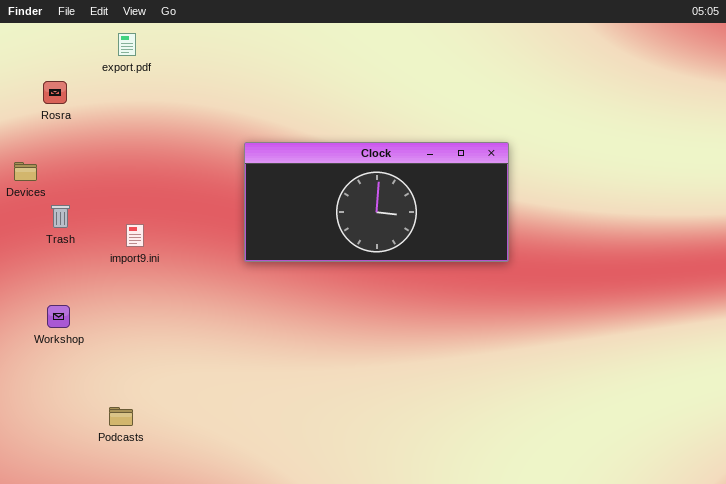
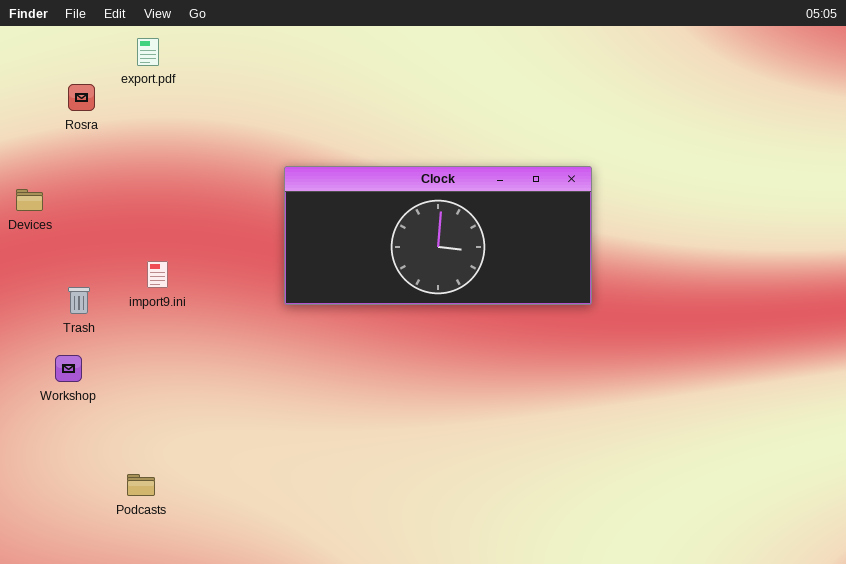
Rosra: [43,81,67,104] -> [68,84,95,111], moved
Trash: [51,205,70,228] -> [68,287,90,314], moved

